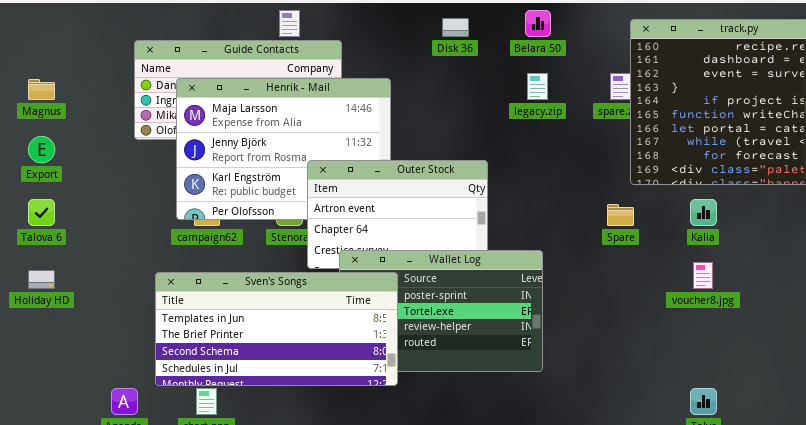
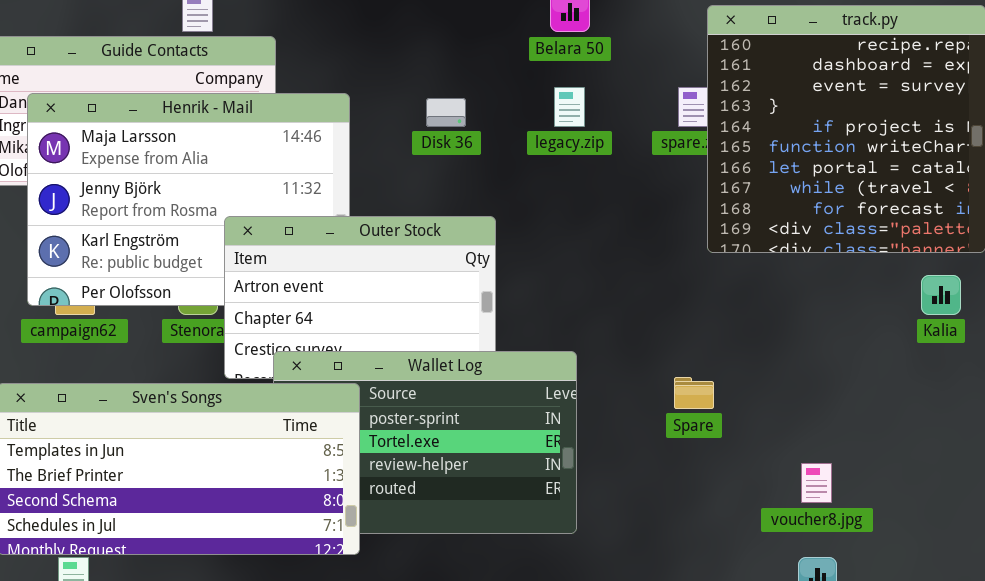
Disk 36: [442,18,469,37] -> [426,98,466,127], moved
Kalia: [690,199,717,226] -> [921,275,961,315], moved
Spare: [607,204,634,226] -> [674,377,714,409], moved
voucher8.jpg: [693,262,713,289] -> [801,463,832,503], moved

